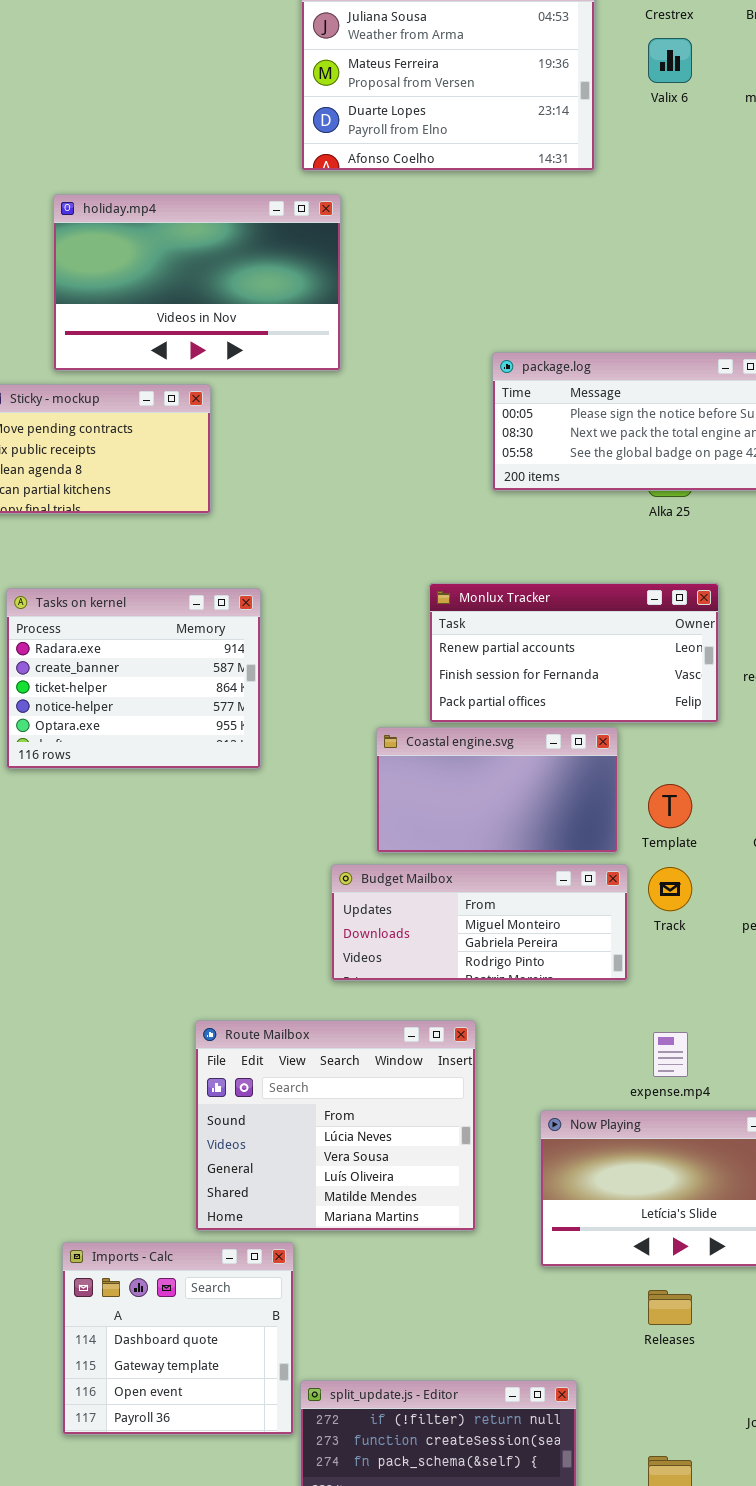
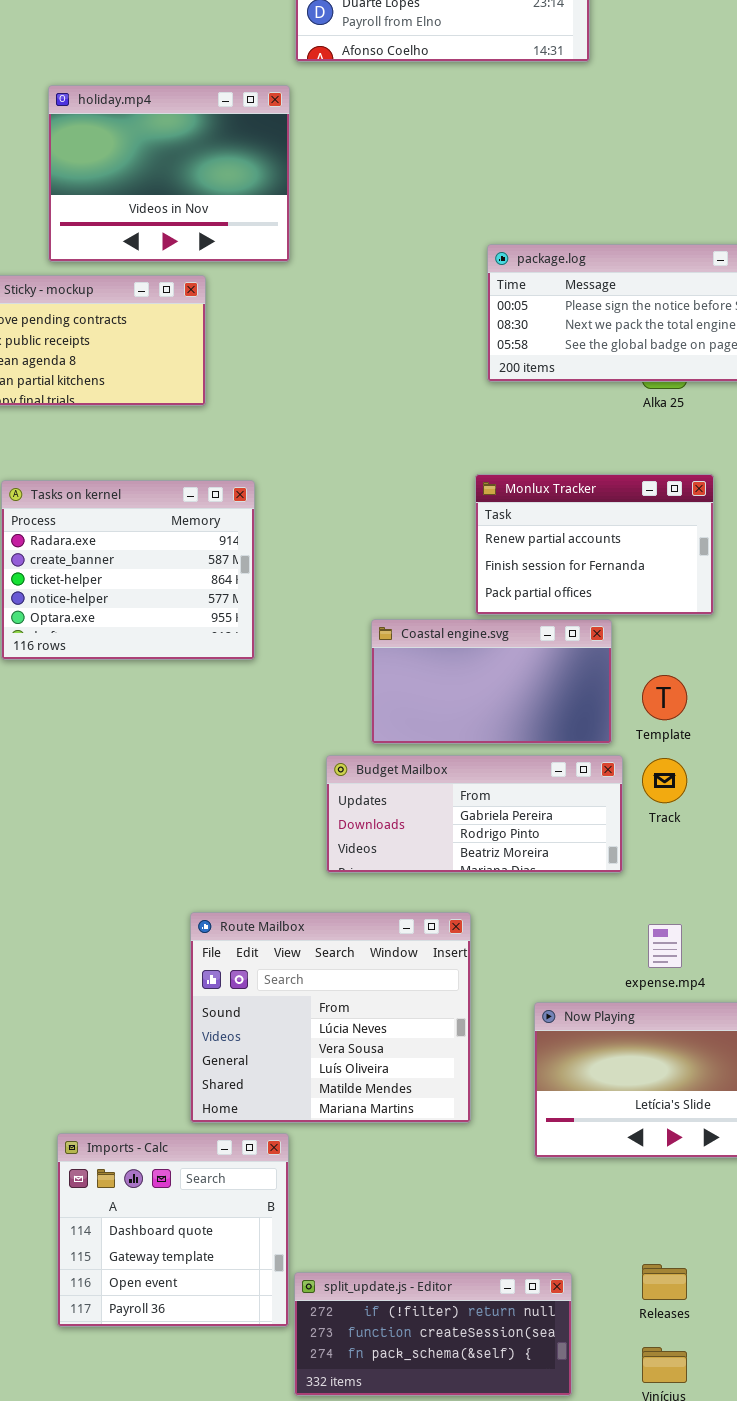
holiday.mp4: [53,194,341,371] -> [48,85,290,262], resized
Monlux Tracker: [429,583,719,723] -> [475,474,714,615], resized
Budget Mailbox: [331,864,628,981] -> [326,755,623,873], scrolled down 1 row
Releases: [648,1290,692,1325] -> [642,1264,687,1300], moved

